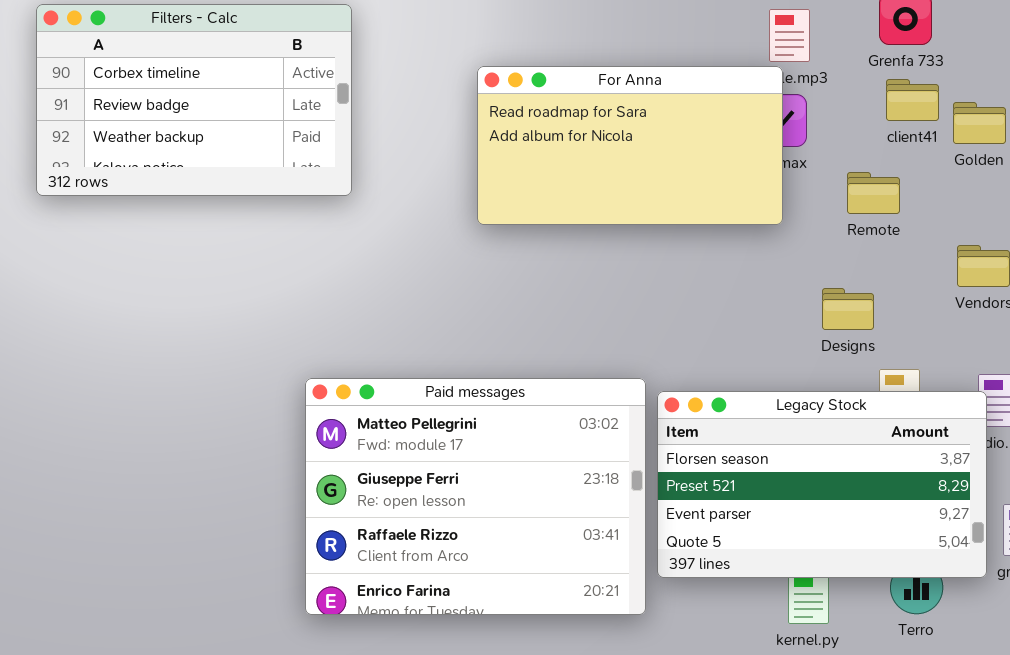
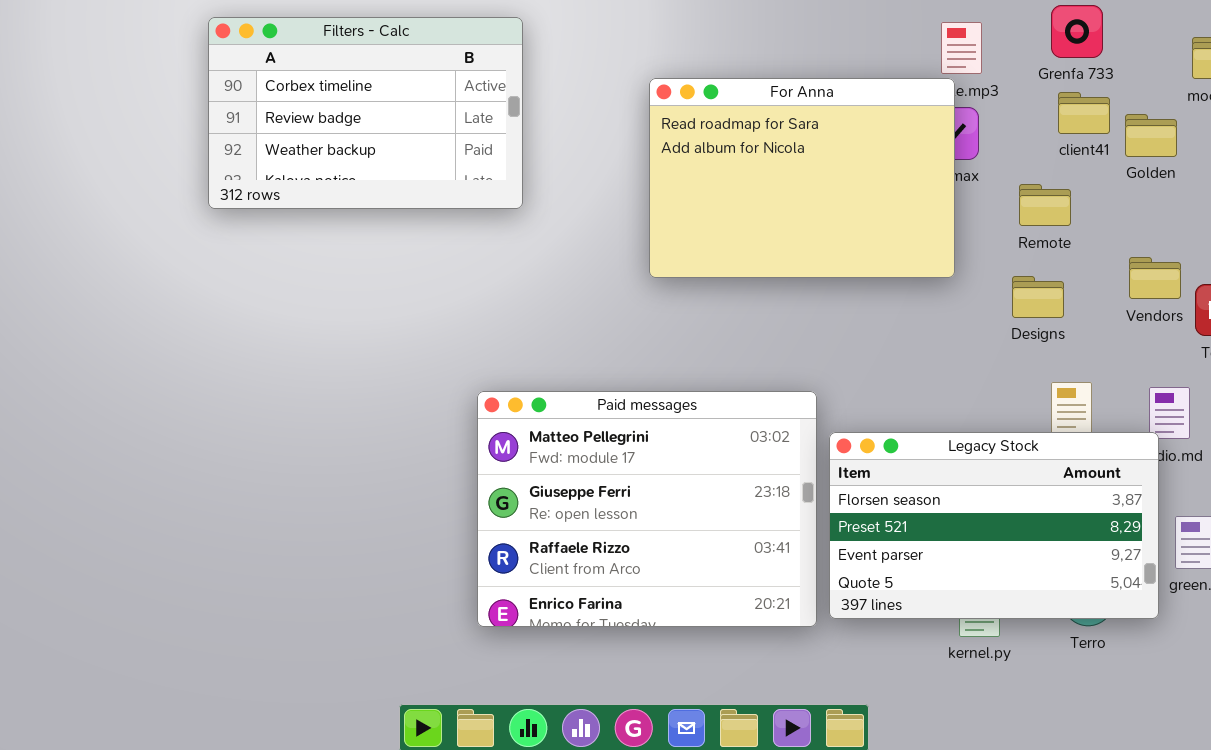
For Anna: [477,66,783,225] -> [649,78,955,278], resized
Designs: [822,288,874,330] -> [1012,276,1064,318], moved
Legacy Stock: [657,391,987,578] -> [829,432,1159,619], moved

